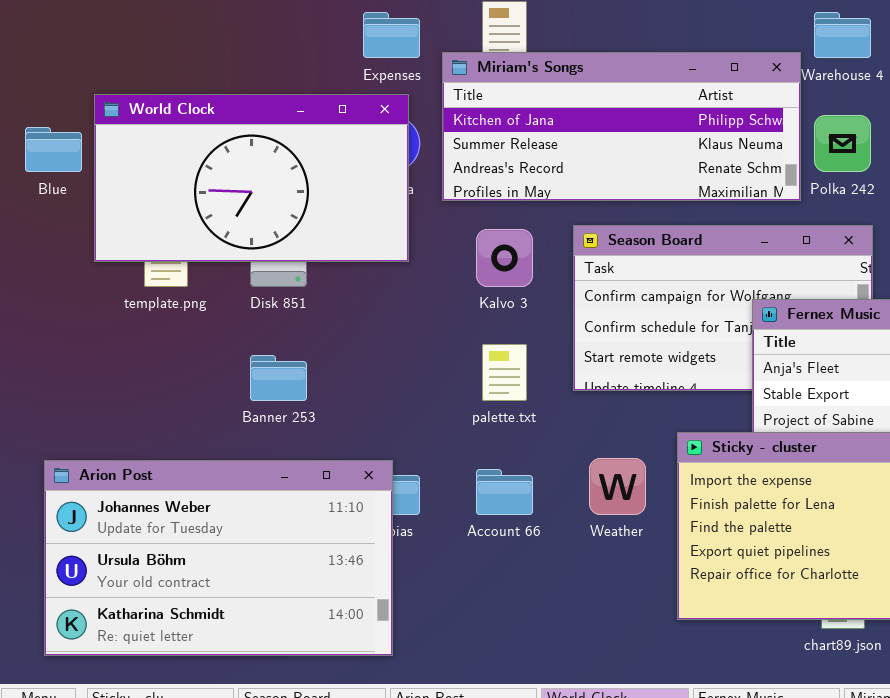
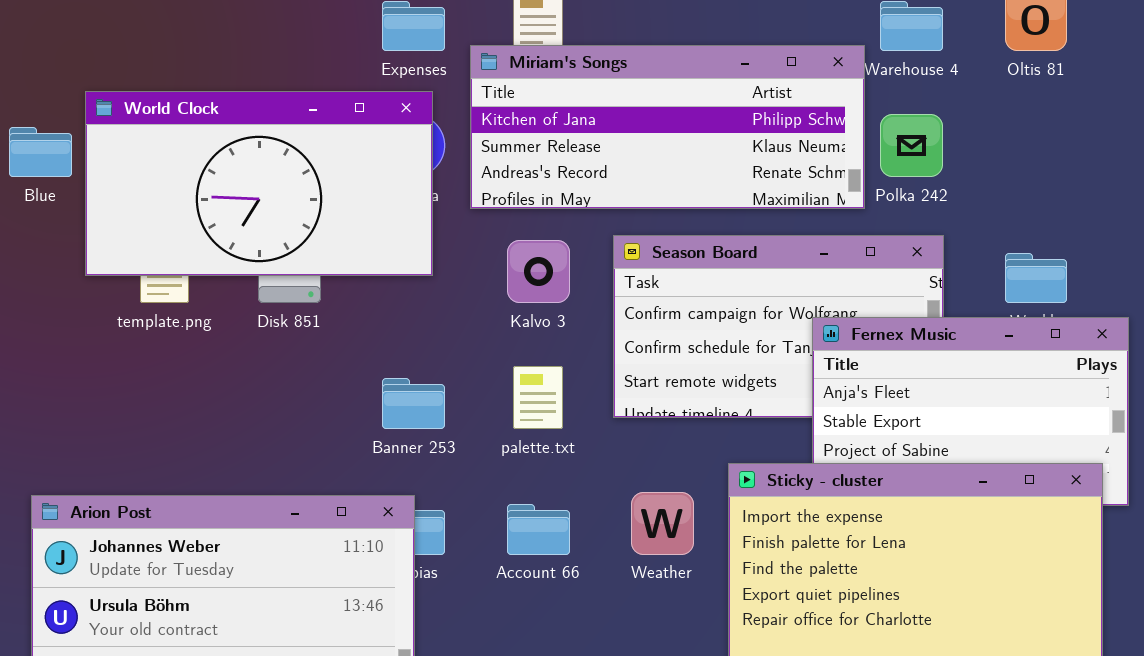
Banner 253: [250,355,307,401] -> [382,378,445,429], moved

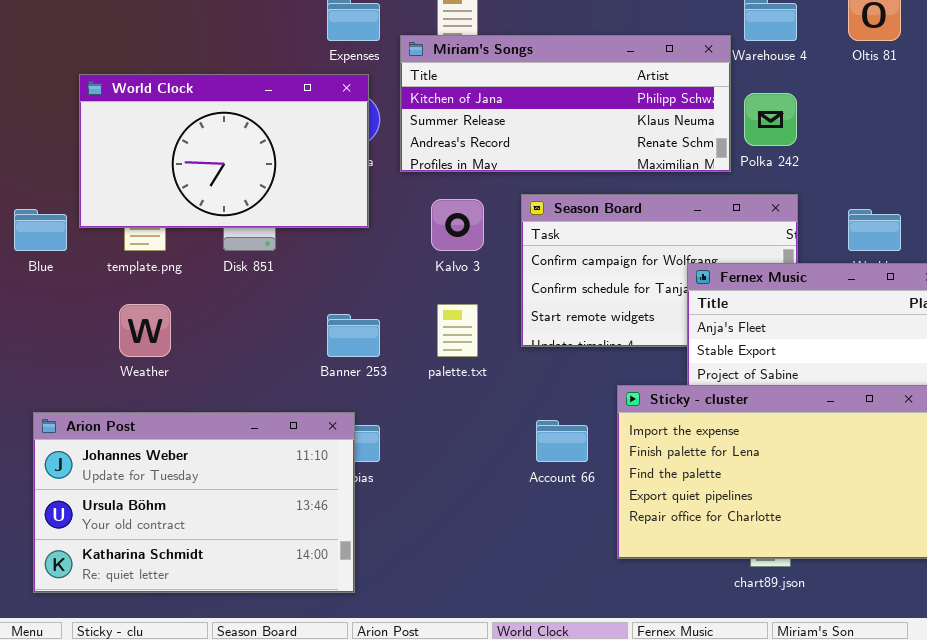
Blue: [9,127,72,177] -> [14,209,67,251], moved
Weather: [631,492,694,555] -> [119,304,171,357], moved
Account 66: [507,504,570,555] -> [536,420,588,462], moved

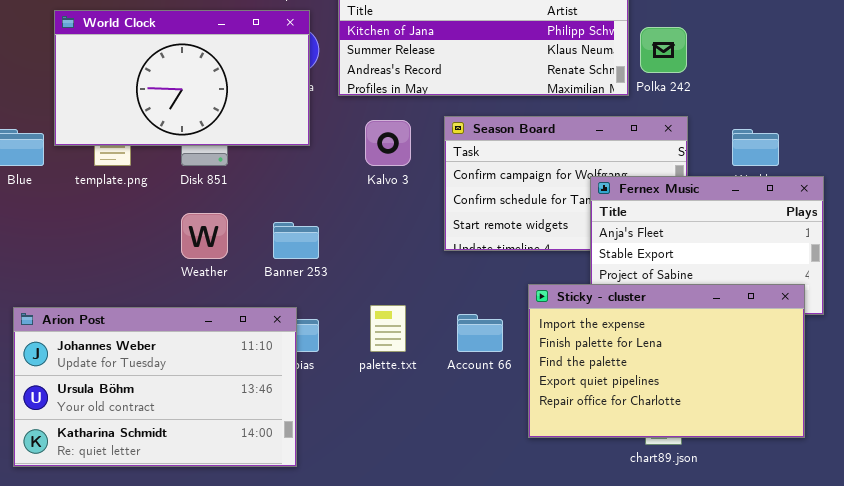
Weather: [119,304,171,357] -> [181,213,228,259], moved
palette.txt: [437,304,478,357] -> [370,305,406,352], moved

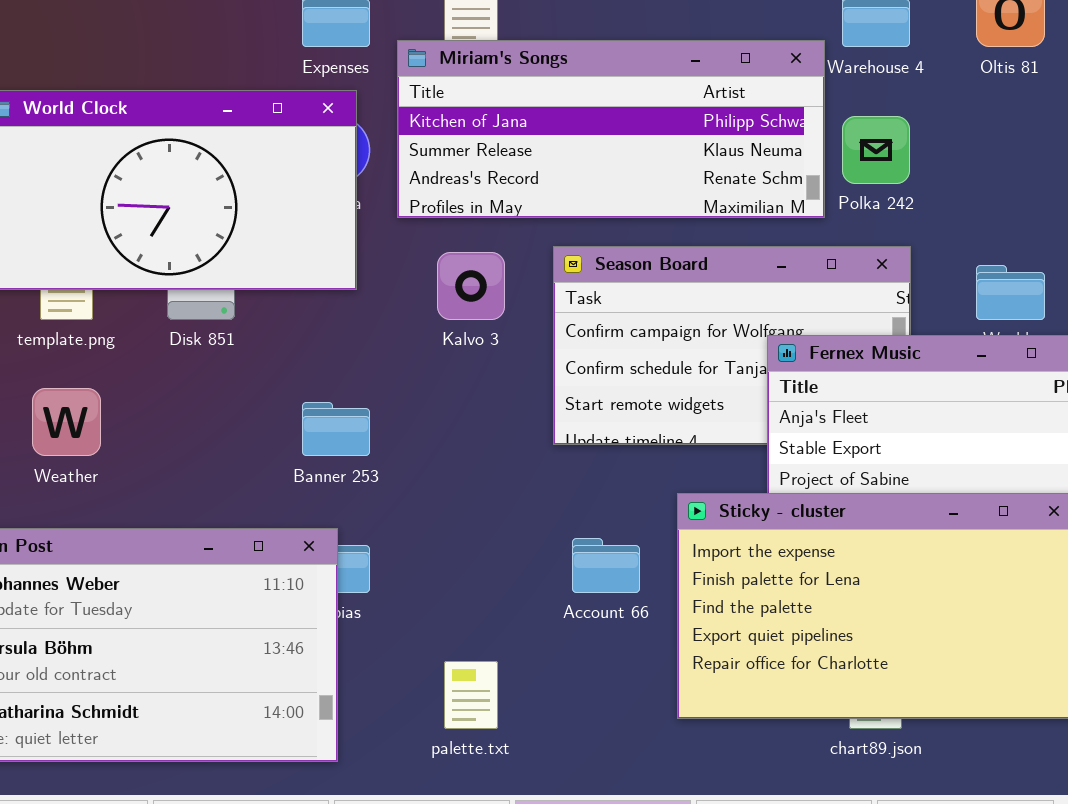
Weather: [181,213,228,259] -> [32,388,101,456], moved
palette.txt: [370,305,406,352] -> [444,661,498,729], moved

